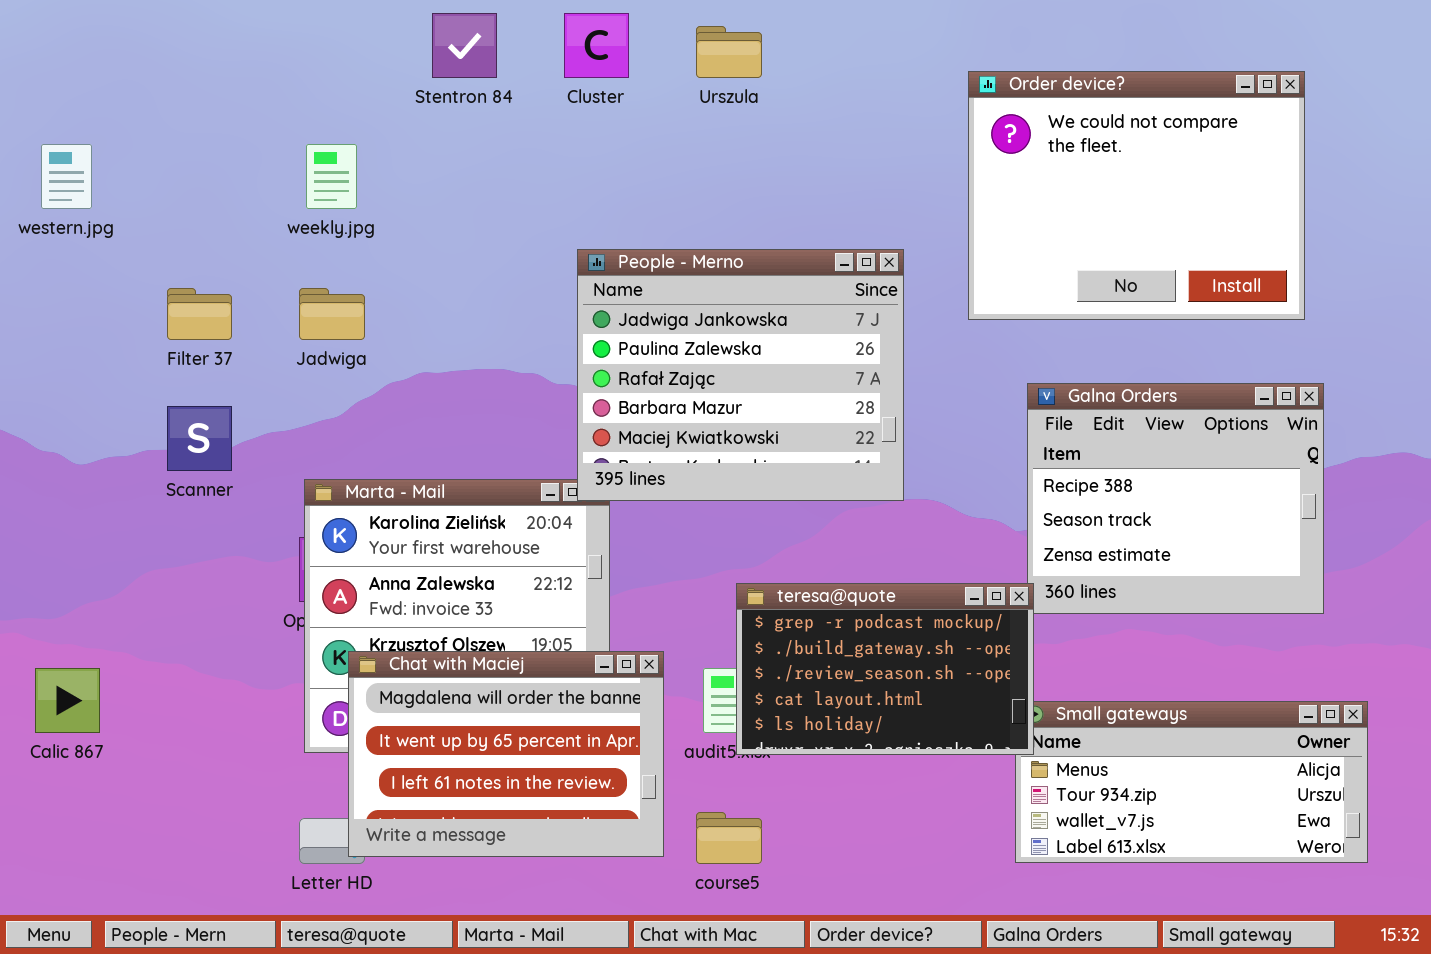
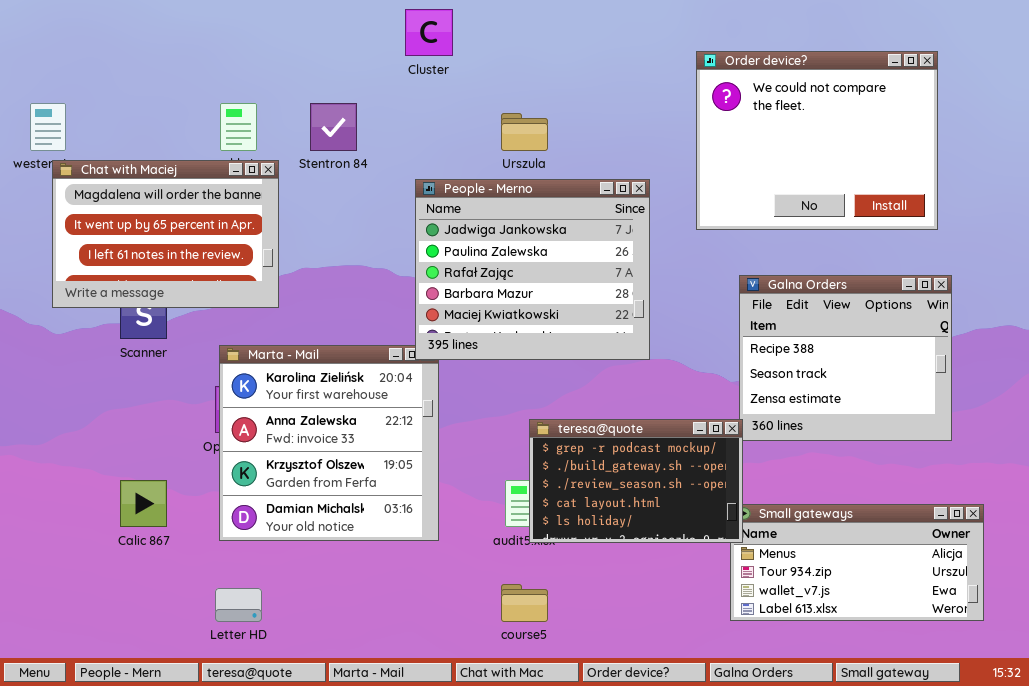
Stentron 84: [432,13,497,78] -> [310,103,357,151], moved
Urszula: [696,26,762,78] -> [501,113,548,151], moved
Chat with Maciej: [348,651,664,857] -> [52,160,279,308], moved
Calic 867: [35,668,100,733] -> [120,480,167,527], moved

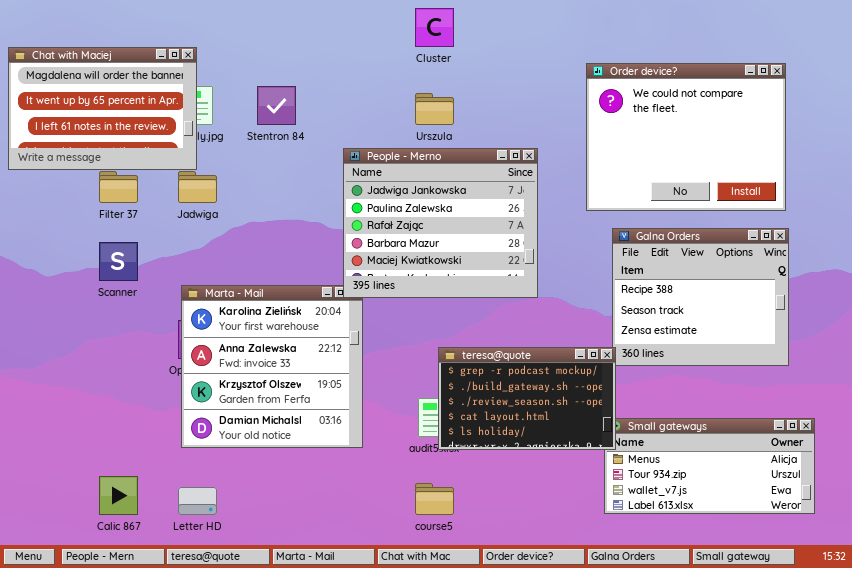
Cluster: [405,9,453,56] -> [415,8,454,47], moved
Order device?: [696,51,938,230] -> [586,63,786,211], moved
Chat with Maciej: [52,160,279,308] -> [8,47,197,170], moved
Calic 867: [120,480,167,527] -> [99,476,138,515], moved

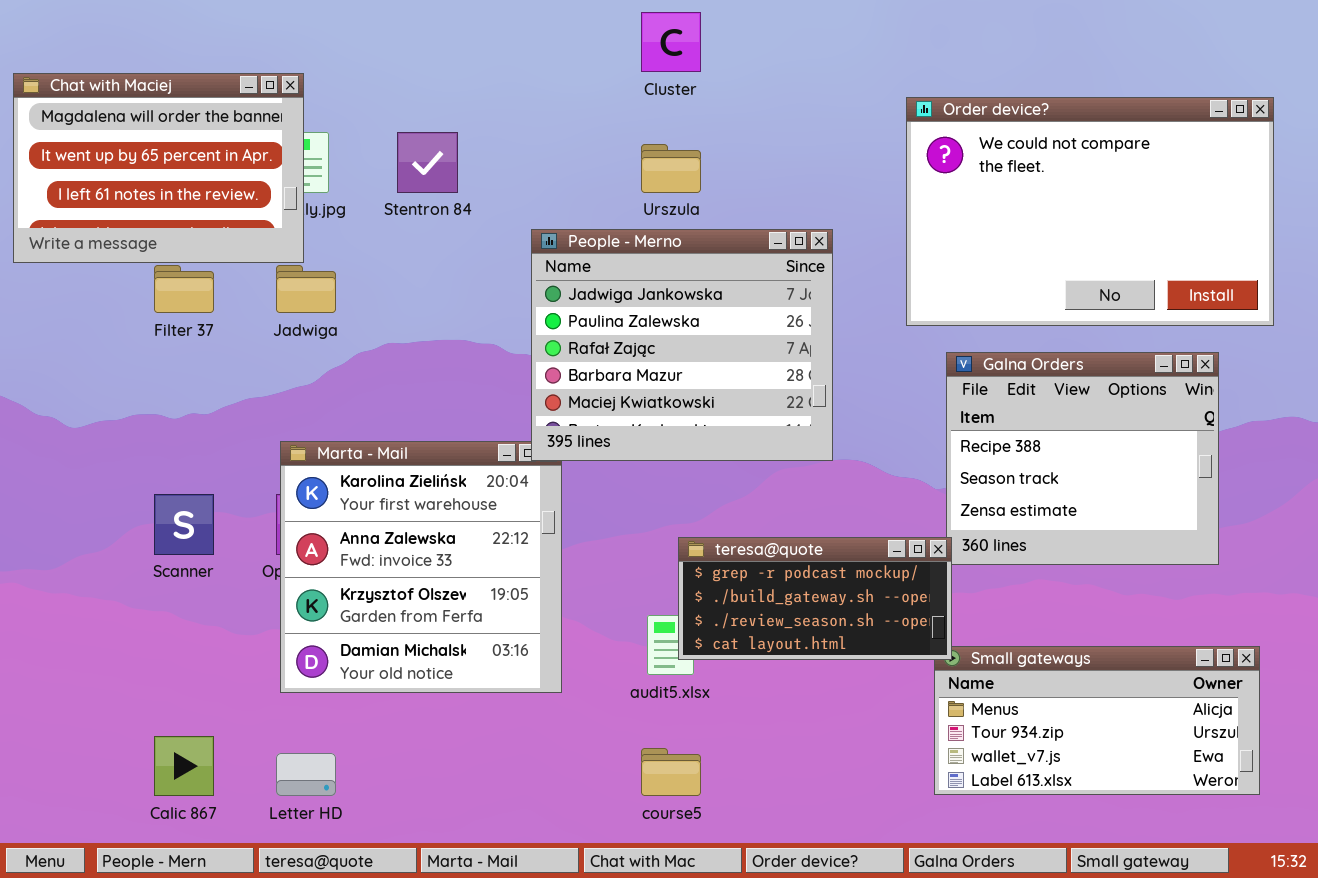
Order device?: [586,63,786,211] -> [906,97,1274,326], resized
Scanner: [99,242,138,281] -> [154,494,214,555], moved
teresa@quote: [438,347,616,450] -> [678,537,952,660], resized

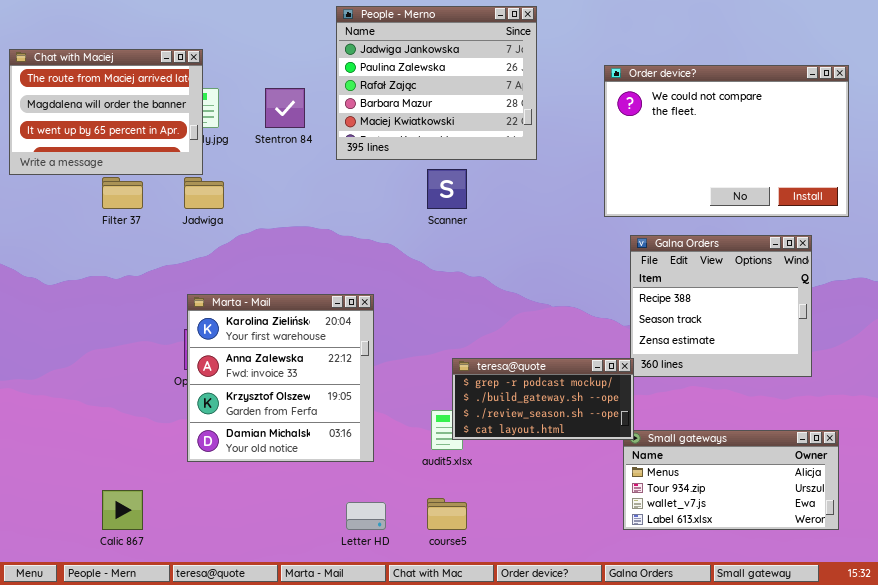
Chat with Maciej: [13,73,304,263] -> [9,49,203,175], scrolled up 1 row
People - Merno: [531,229,833,461] -> [336,6,537,160], moved
Scanner: [154,494,214,555] -> [427,169,467,209], moved
Letter HD: [276,753,336,796] -> [346,502,386,530], moved

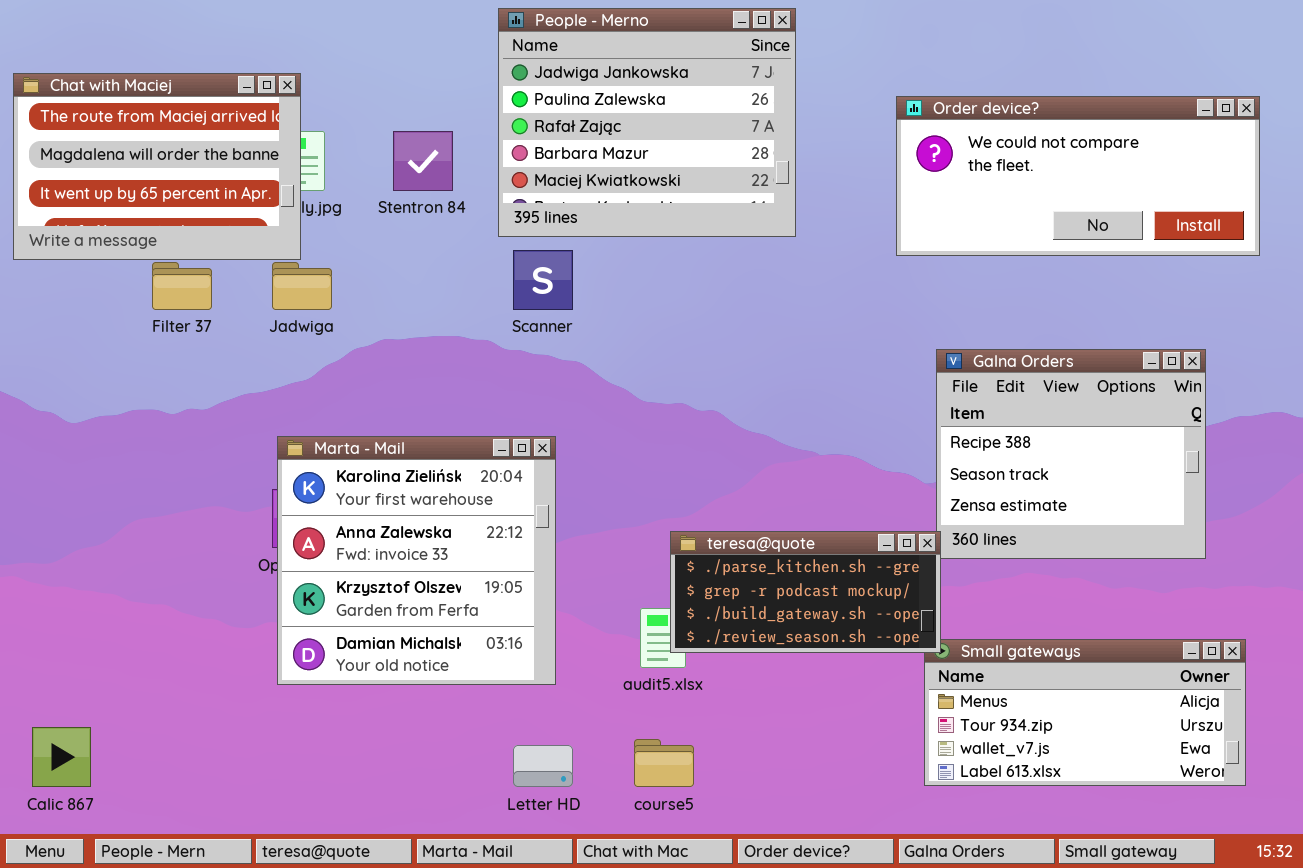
Order device?: [604,65,849,217] -> [896,96,1260,256], resized
Scanner: [427,169,467,209] -> [513,250,573,310], moved
teresa@quote: [452,358,634,440] -> [670,531,941,653], scrolled up 1 row
Calic 867: [102,490,143,530] -> [32,727,91,787], moved

